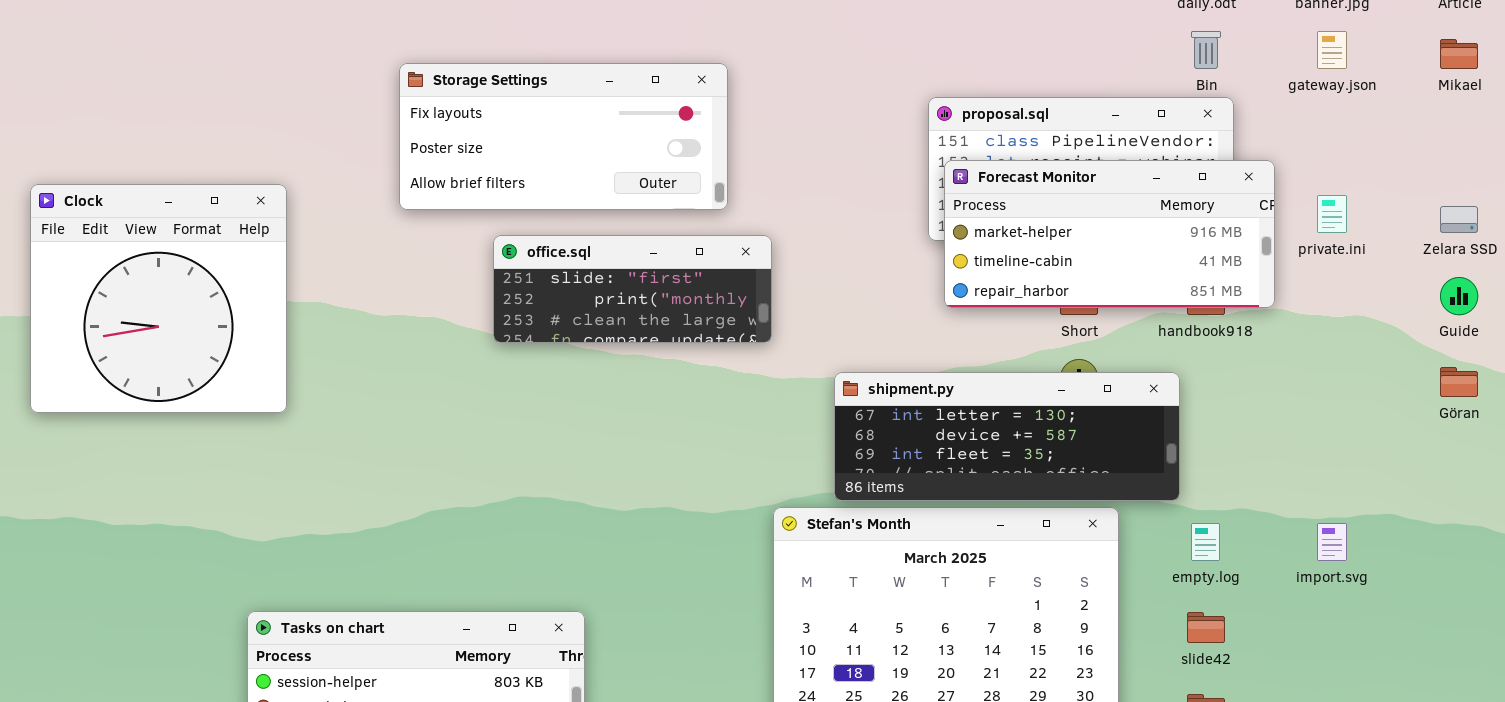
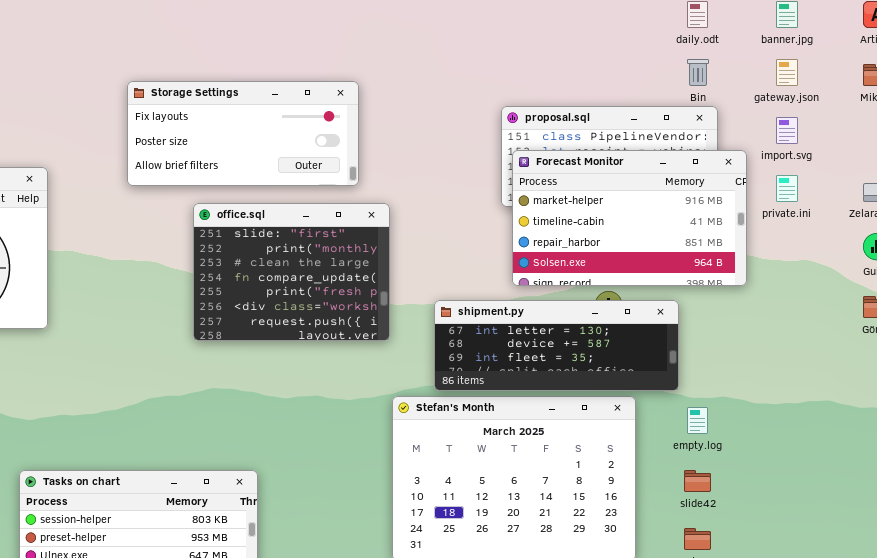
Forecast Monitor: [944,160,1275,308] -> [512,150,747,286], resized
office.sql: [493,235,772,343] -> [193,203,390,341], resized
import.svg: [1317,523,1347,561] -> [776,117,798,144], moved

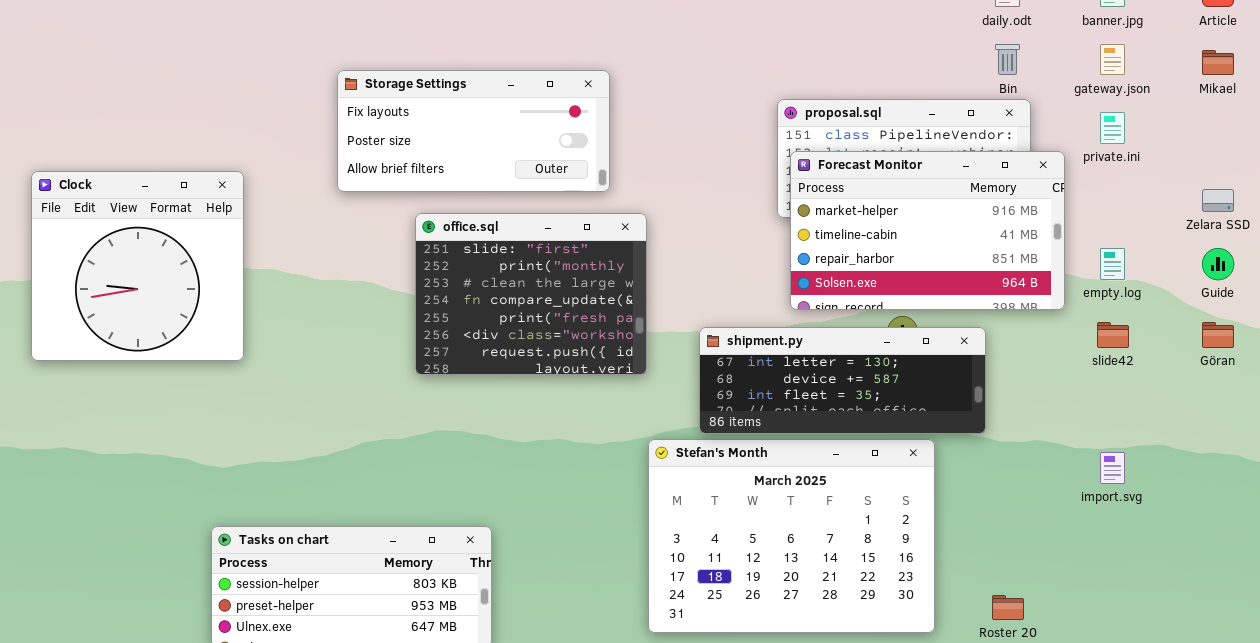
import.svg: [776,117,798,144] -> [1100,452,1125,484], moved
private.ini: [776,175,798,202] -> [1100,112,1125,144], moved
empty.log: [687,407,708,434] -> [1100,248,1125,280], moved
slide42: [684,470,711,492] -> [1097,322,1129,348], moved

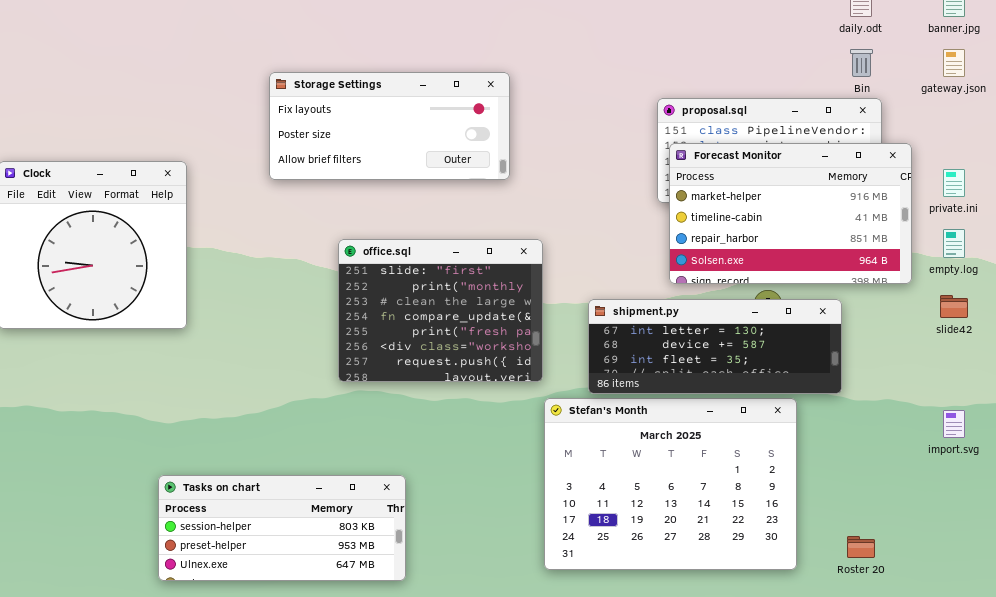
private.ini: [1100,112,1125,144] -> [943,169,965,197], moved
office.sql: [415,213,647,375] -> [338,239,543,382], moved

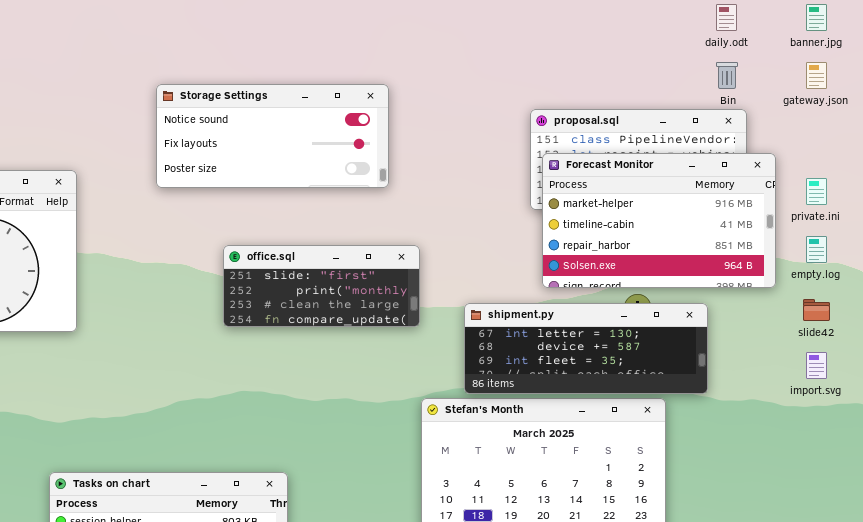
Storage Settings: [269,72,510,180] -> [156,84,389,188], scrolled up 1 row
office.sql: [338,239,543,382] -> [223,245,420,327], resized
import.svg: [943,410,965,438] -> [806,352,827,379], moved

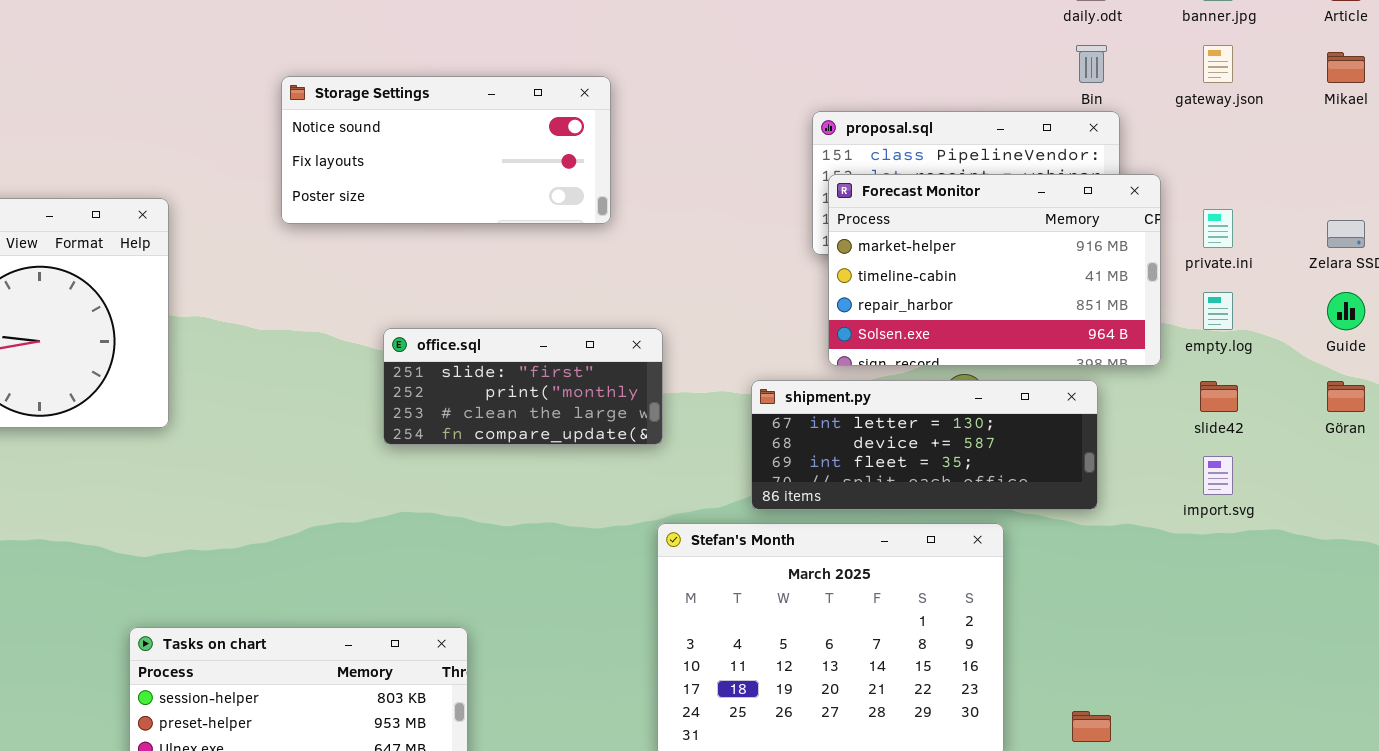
office.sql: [223,245,420,327] -> [383,328,663,445], moved
shipment.py: [464,303,708,394] -> [751,380,1098,510], moved

